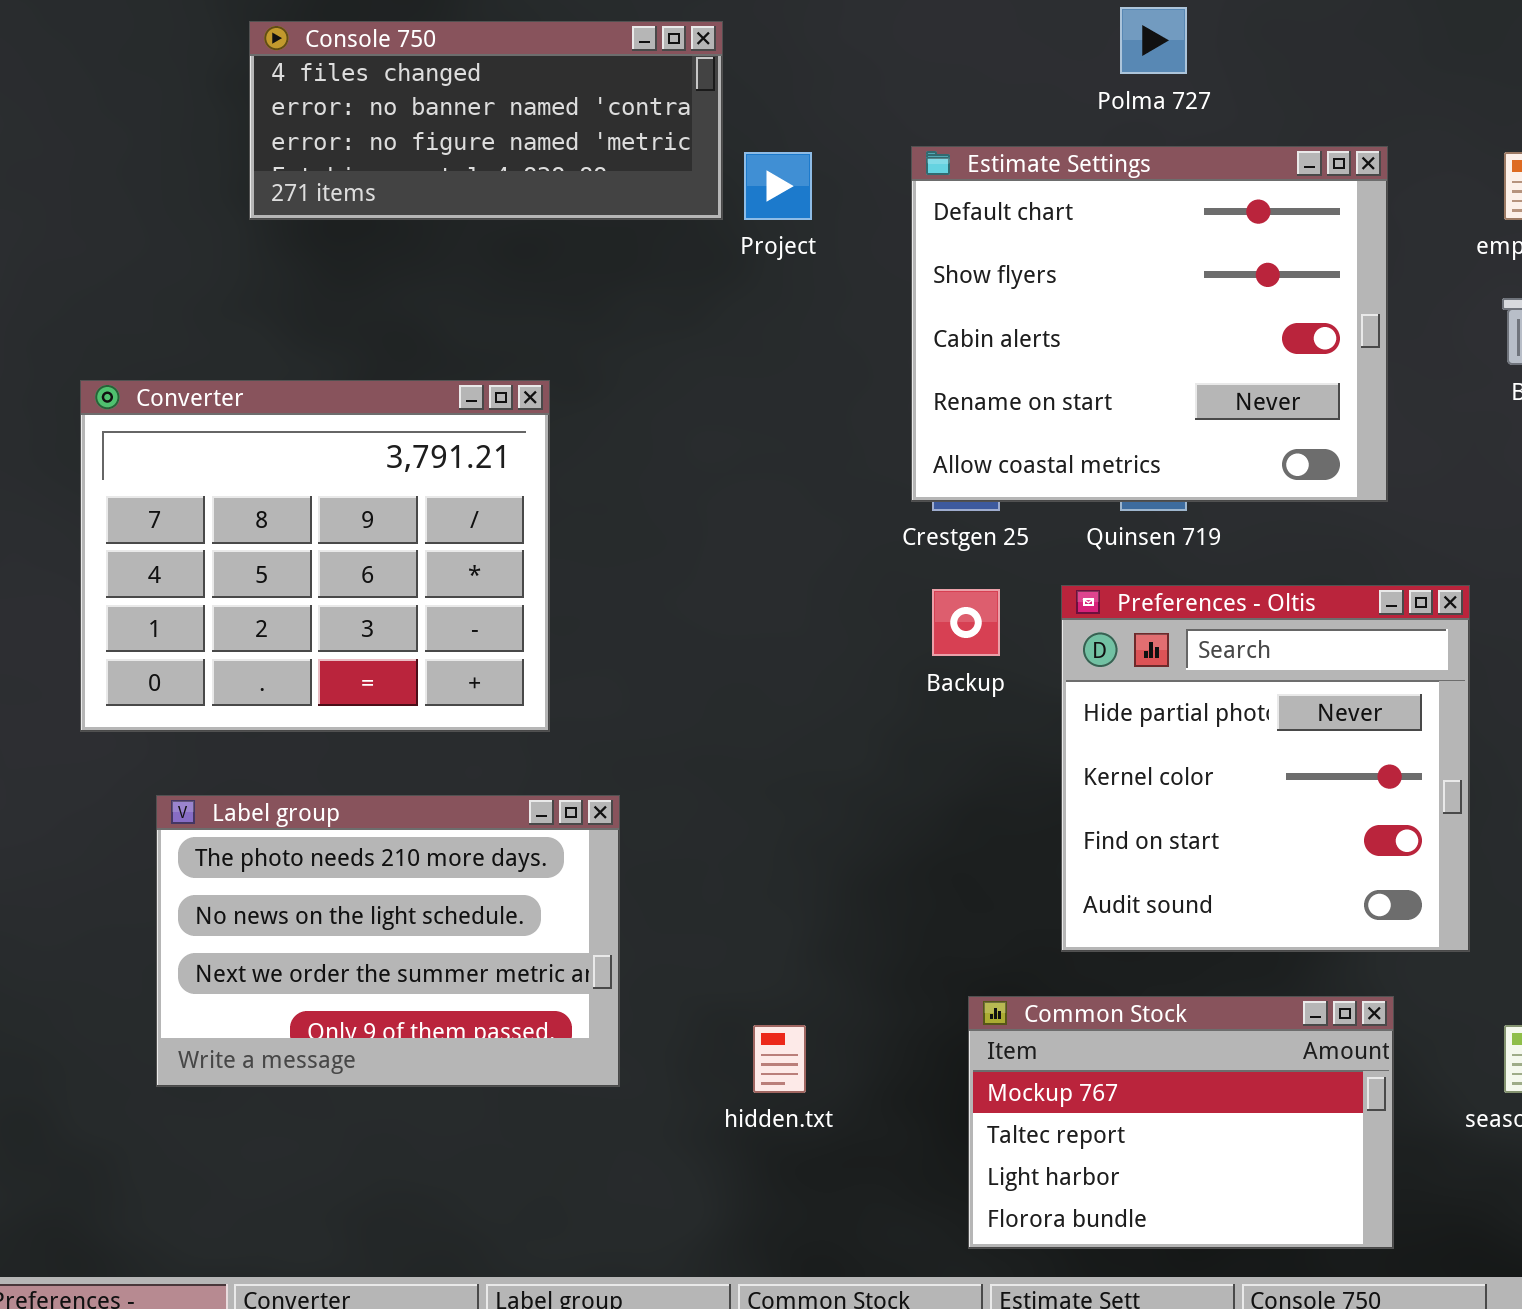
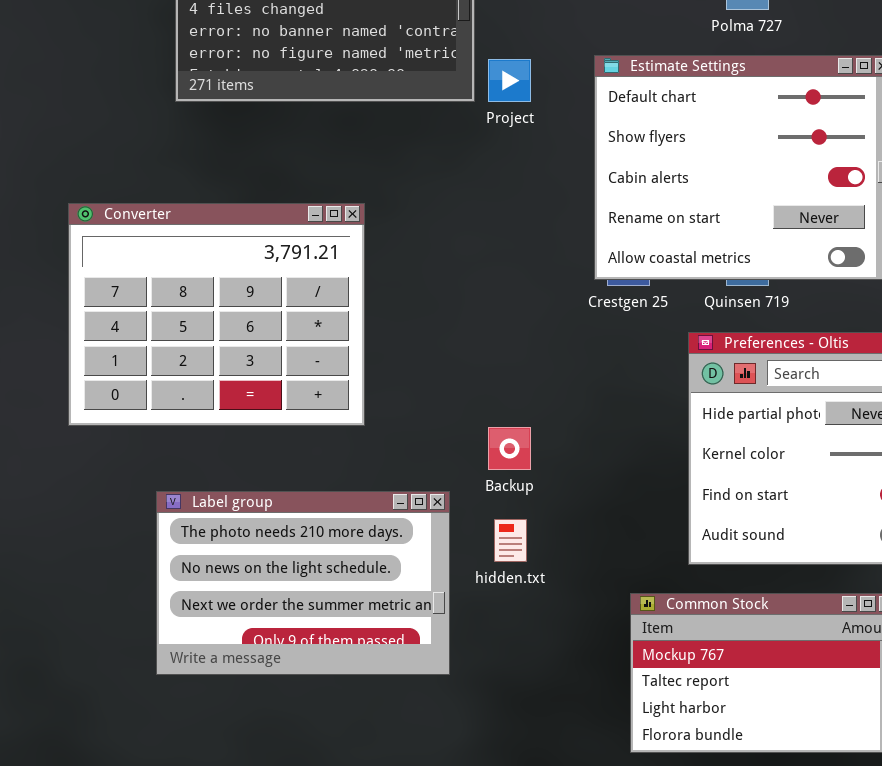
Backup: [932,589,1000,656] -> [488,427,531,470], moved
Label group: [156,795,620,1087] -> [156,491,450,675], moved
hidden.txt: [753,1025,806,1093] -> [494,519,527,562], moved

